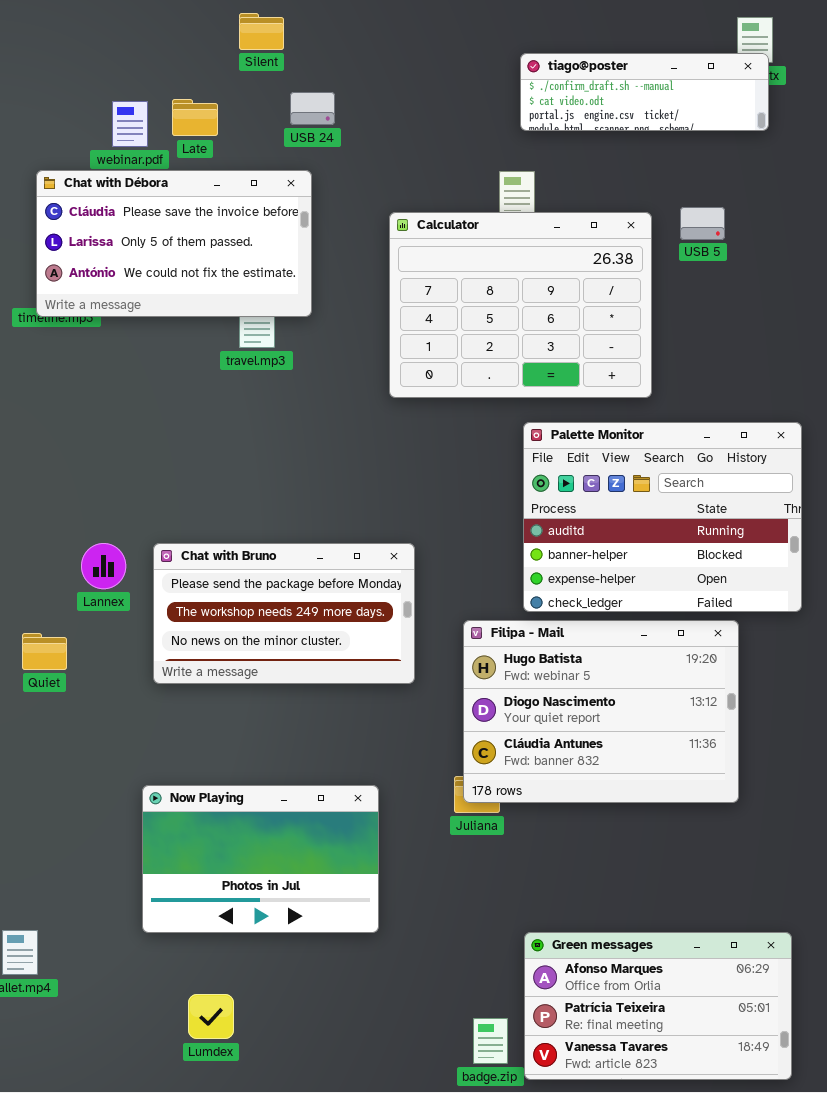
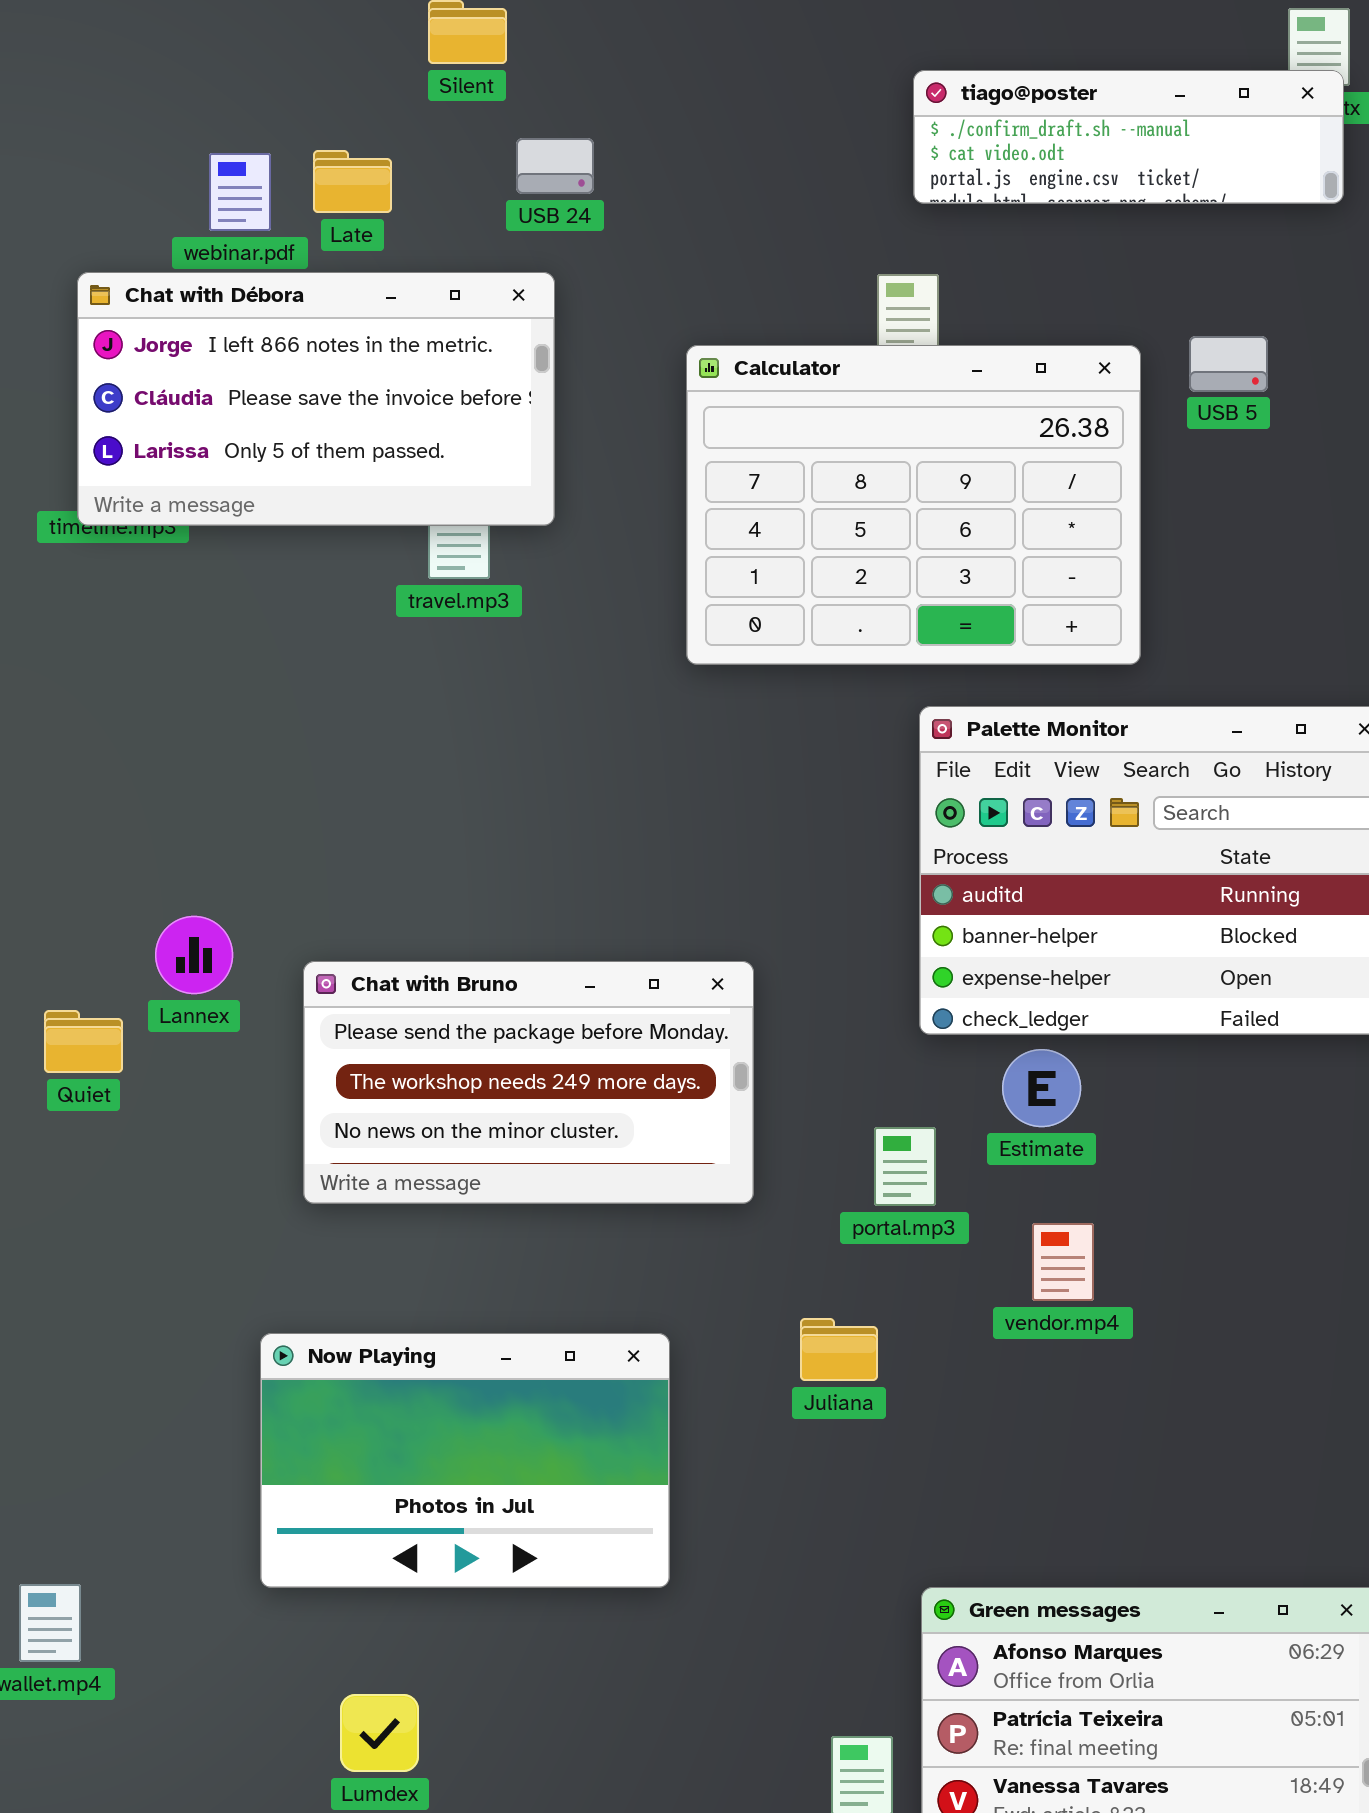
Chat with Débora: [36,170,312,317] -> [77,272,555,526], scrolled up 1 row
Chat with Bruno: [153,543,415,684] -> [303,961,754,1204], moved
Filipa - Mail: [463,620,739,803] -> none, closed
Quiet: [22,633,67,670] -> [44,1010,123,1073], moved

